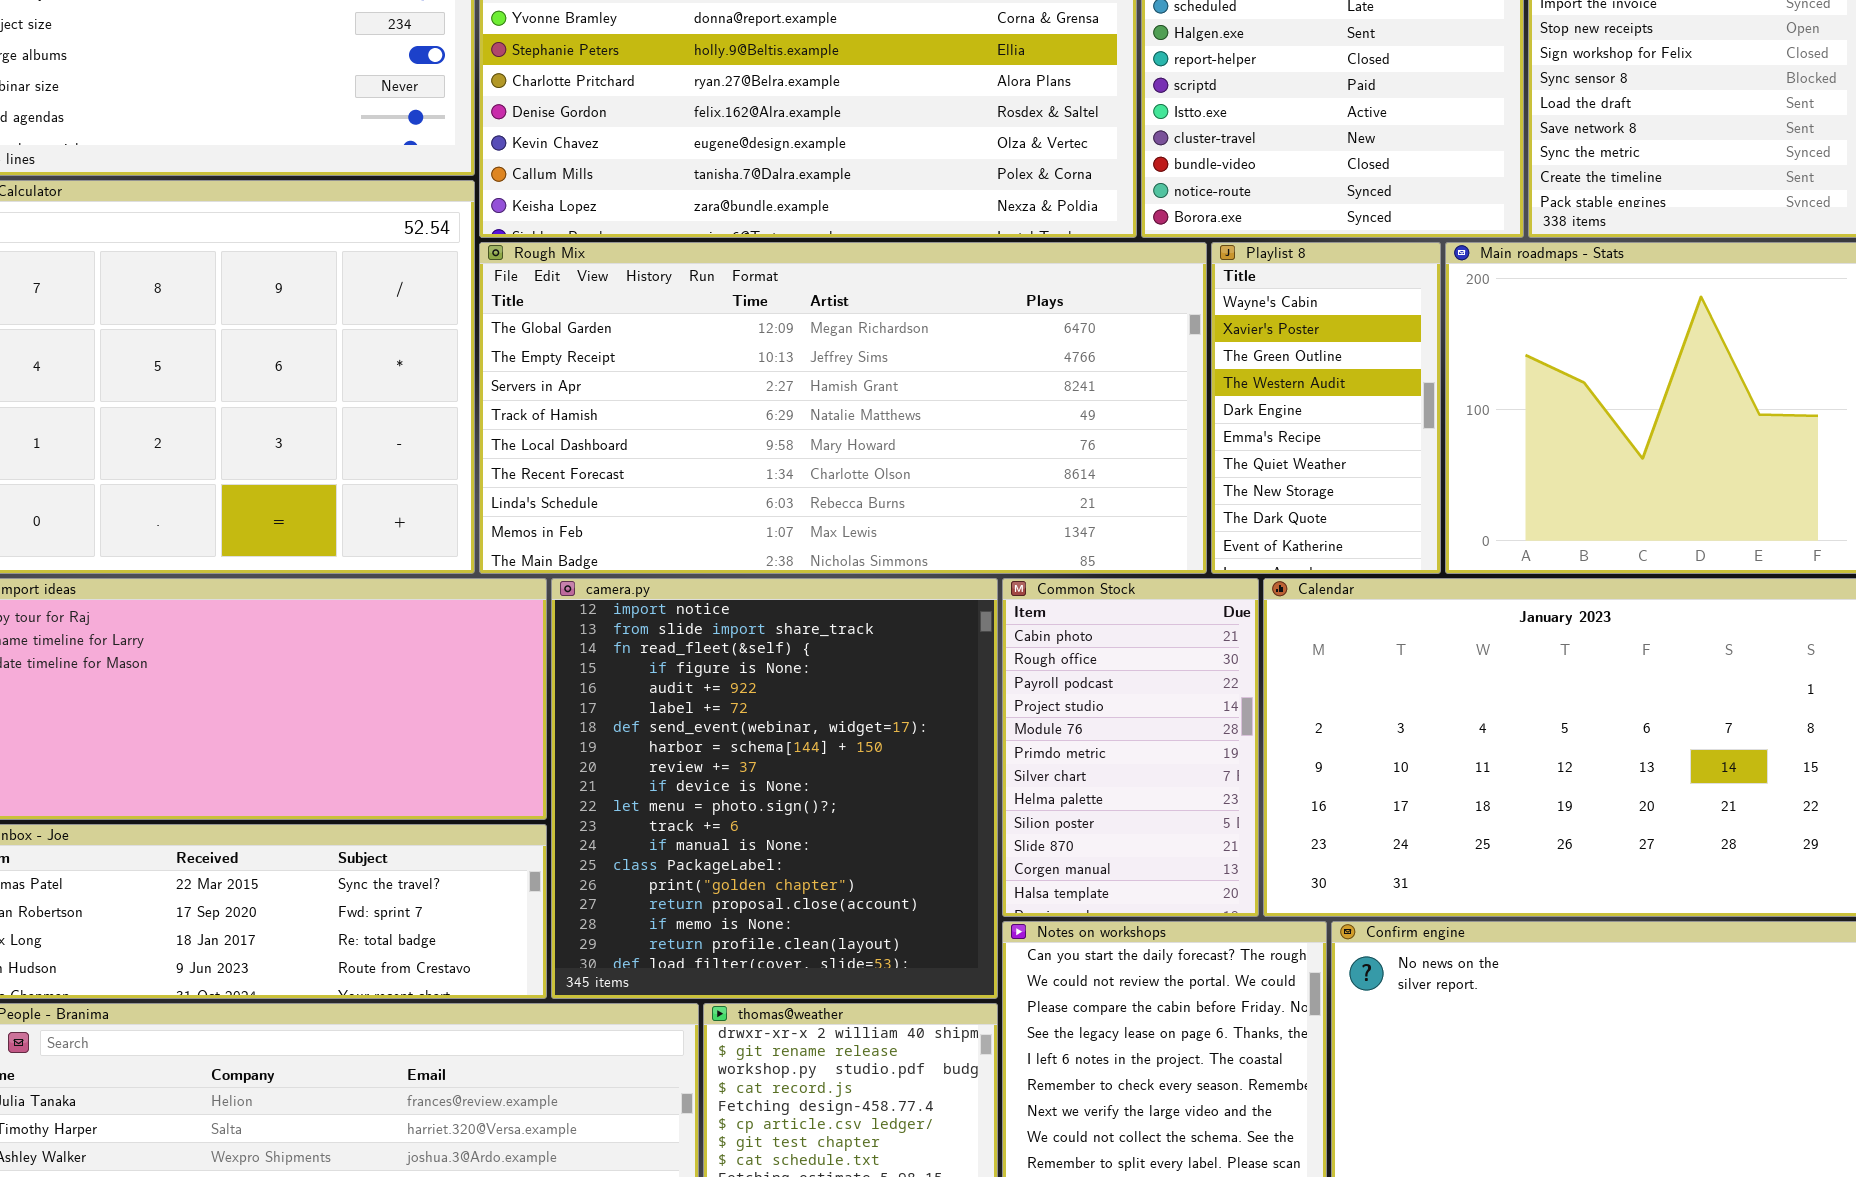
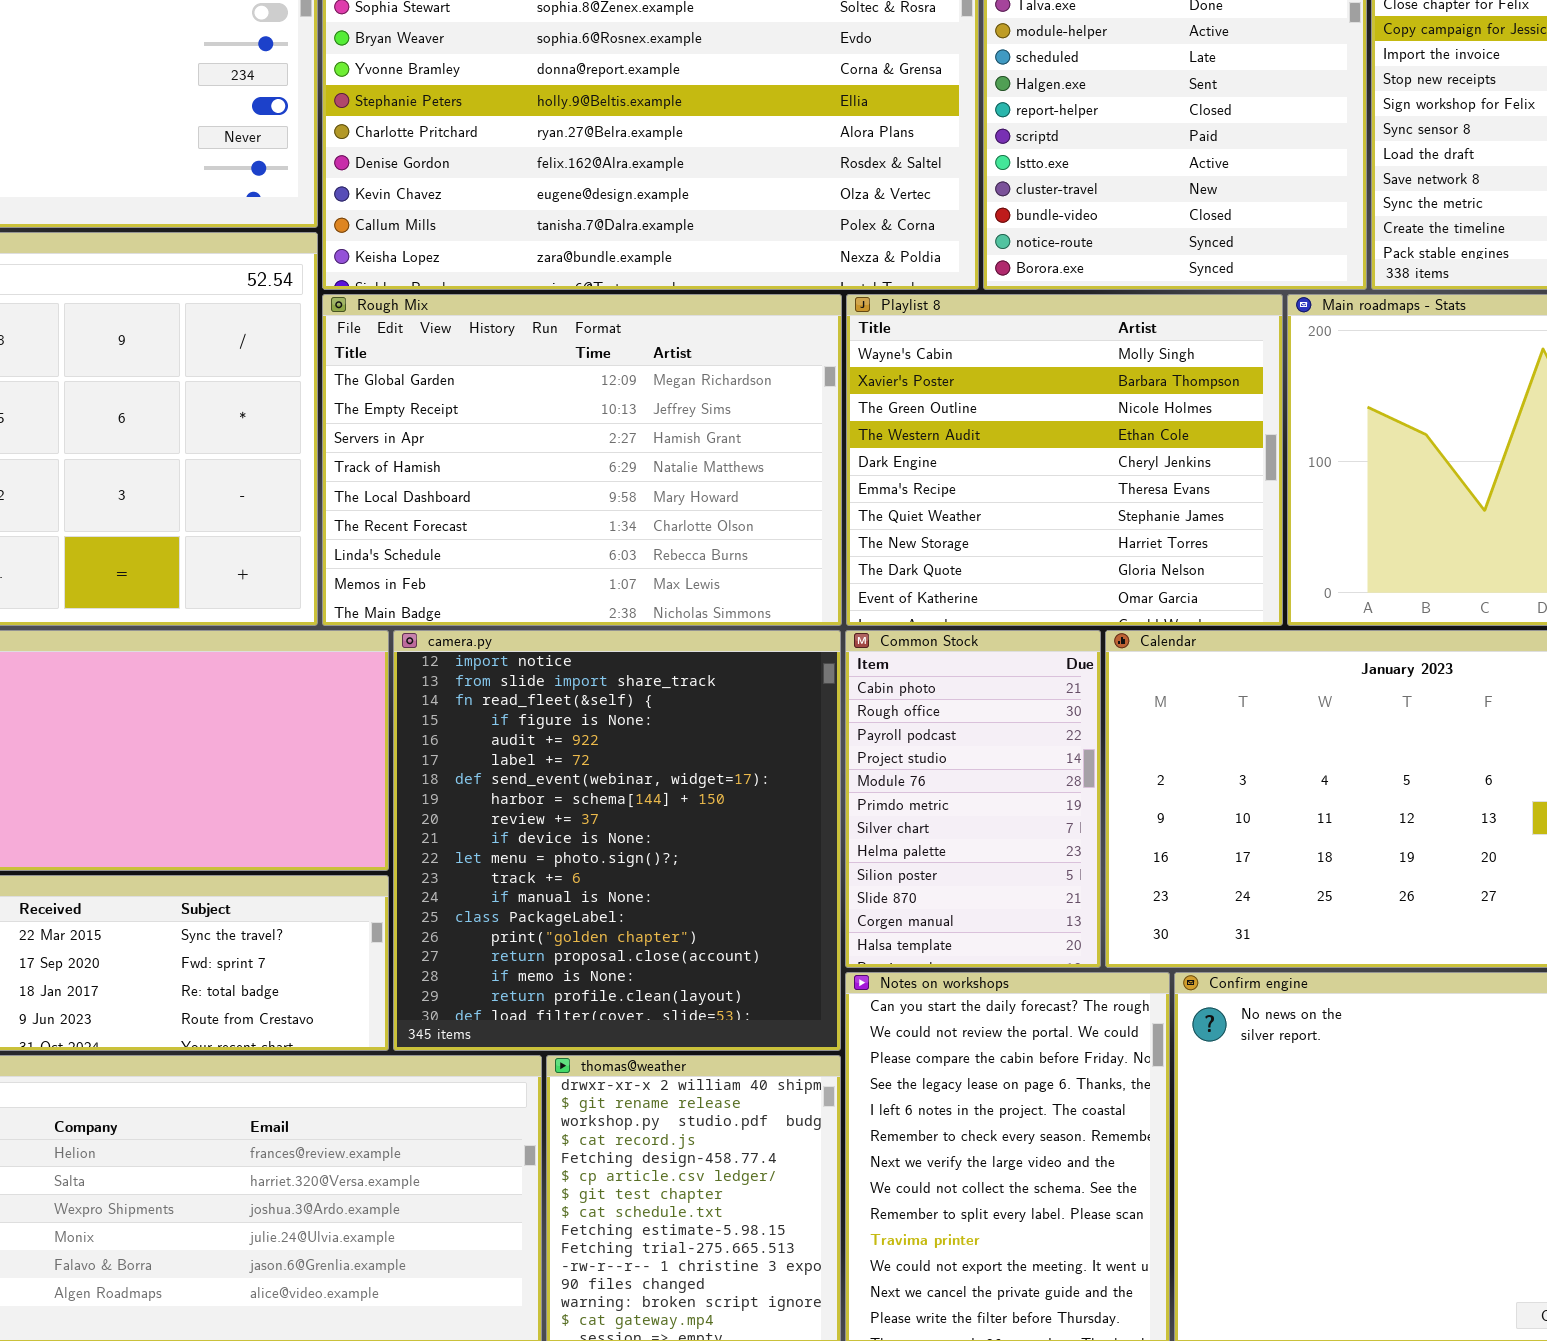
Rough Mix: [479,242,1207,574] -> [322,294,842,626], resized
Playlist 8: [1211,242,1441,574] -> [846,294,1283,626], resized

